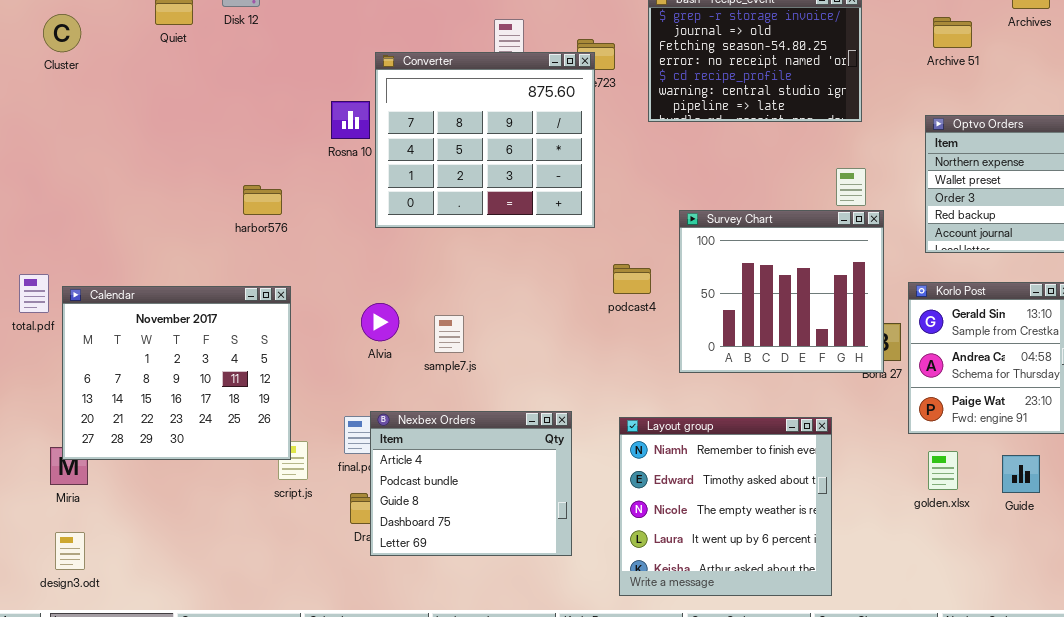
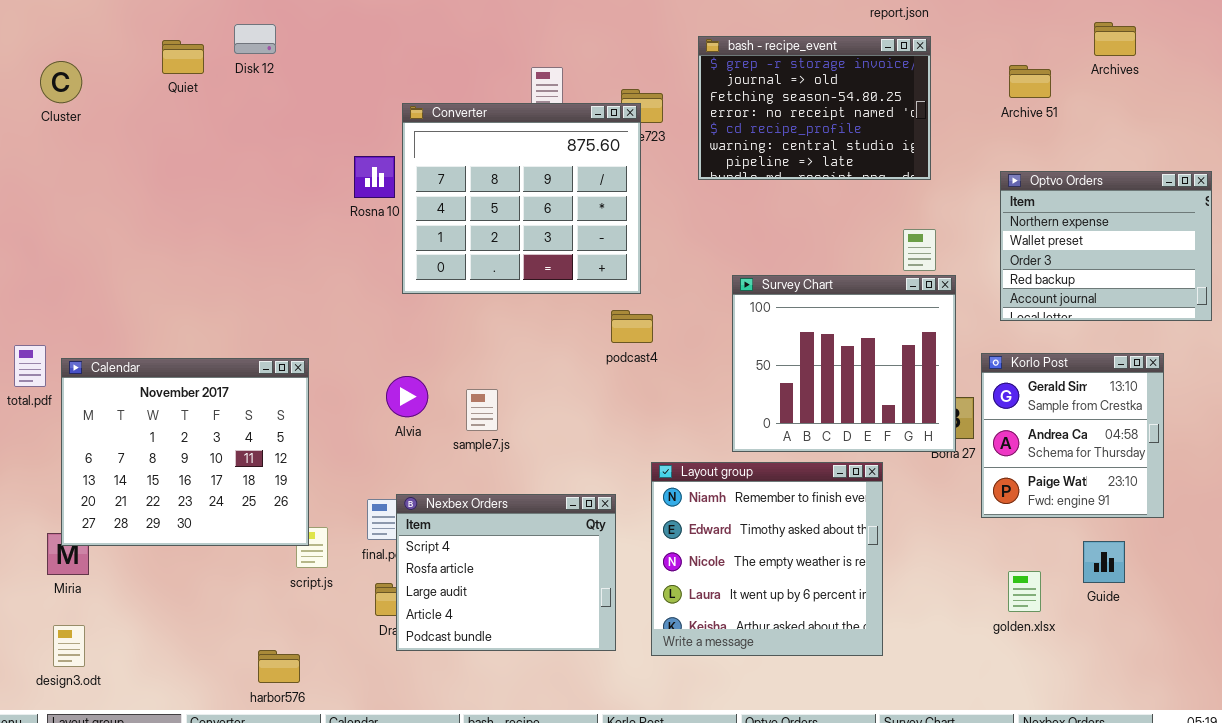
harbor576: [243,185,282,215] -> [258,650,300,683], moved
podcast4: [613,264,651,294] -> [611,310,653,343], moved
Nexbex Orders: [370,411,572,556] -> [396,494,616,651], scrolled up 3 rows
Layout group: [619,417,832,596] -> [651,462,883,656], moved
golden.xlsx: [928,451,958,490] -> [1008,571,1041,612], moved

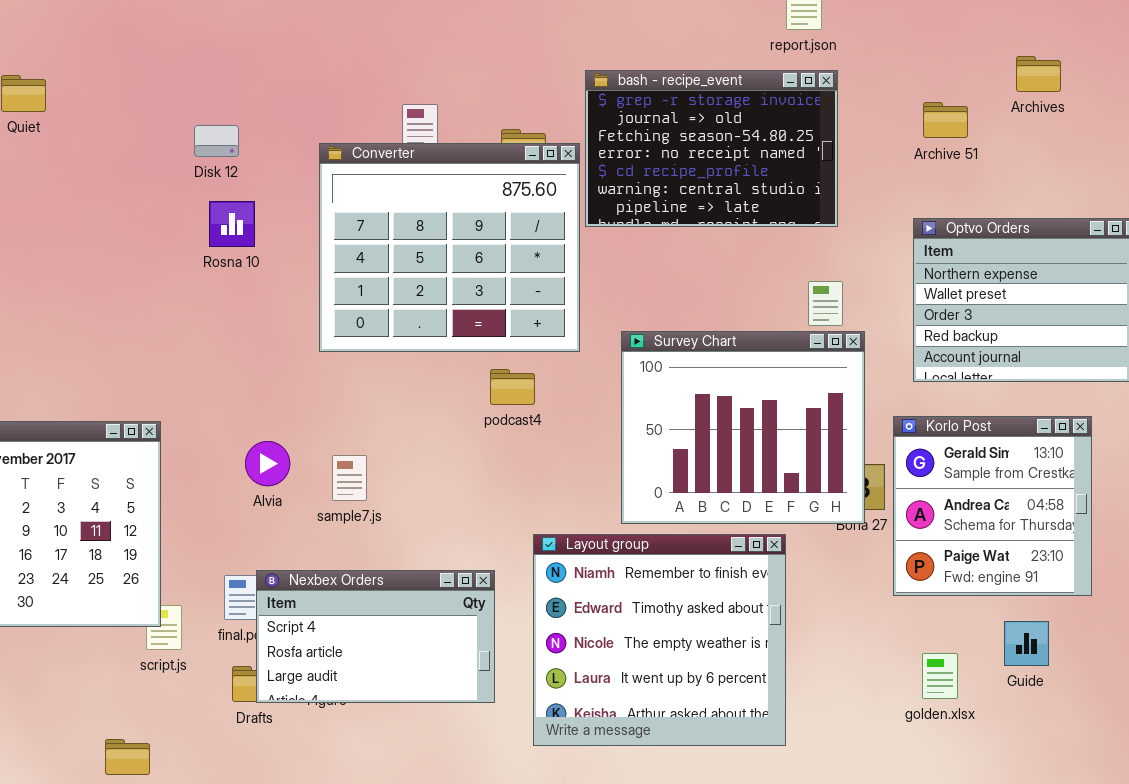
Disk 12: [234,24,276,54] -> [194,125,239,157], moved
Converter: [402,103,641,294] -> [319,143,580,352], moved
Nexbex Orders: [396,494,616,651] -> [256,570,495,703], resized

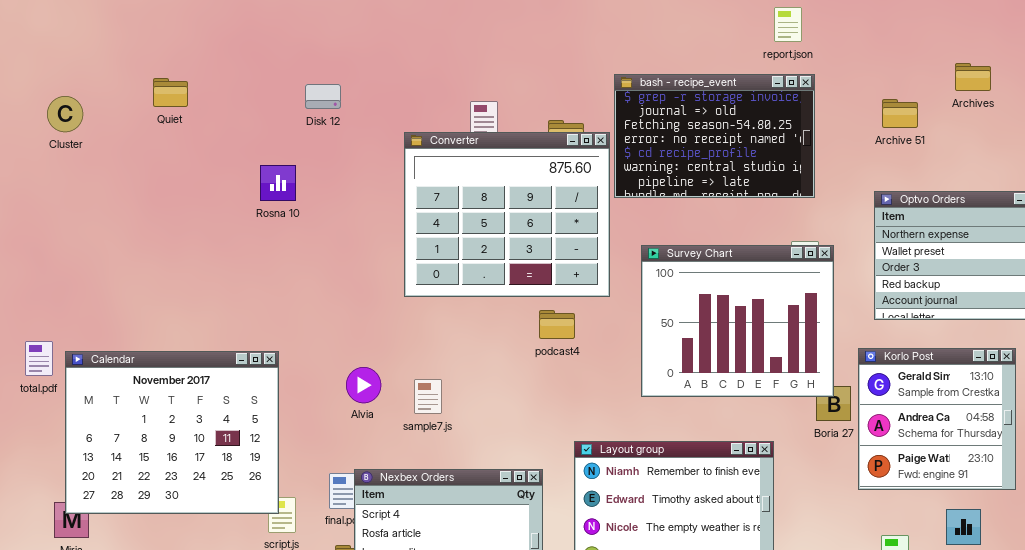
Disk 12: [194,125,239,157] -> [305,84,341,109], moved
Rosna 10: [209,201,255,247] -> [260,165,296,201], moved
Survey Chart: [621,331,865,524] -> [641,245,834,397], moved

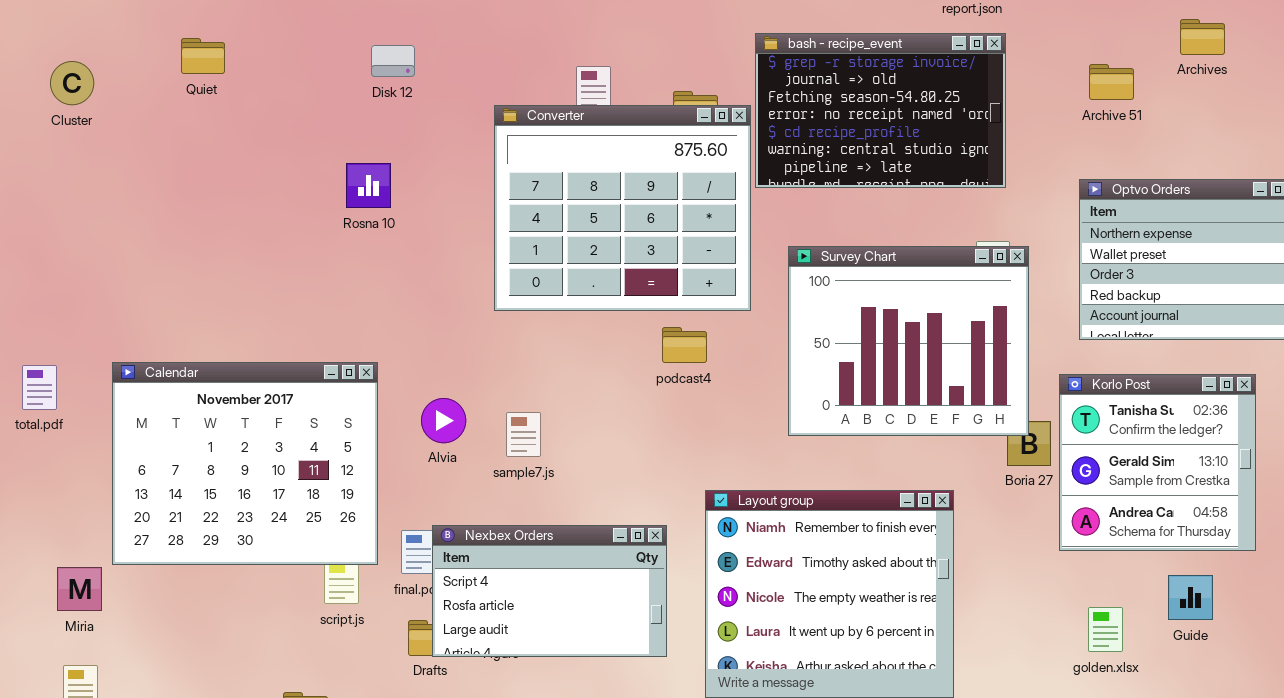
Rosna 10: [260,165,296,201] -> [346,163,391,208], moved
Korlo Post: [858,348,1016,490] -> [1059,374,1256,551], scrolled up 1 row
Calendar: [65,351,279,514] -> [112,362,378,565], moved

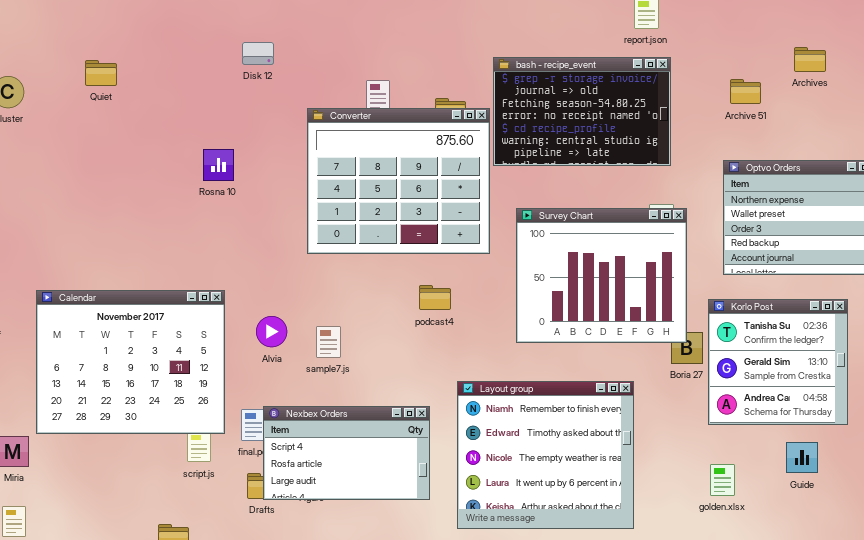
Disk 12: [371,45,415,77] -> [242,42,274,65], moved
podcast4: [662,327,707,363] -> [419,285,451,310], moved
golden.xlsx: [1088,607,1123,652] -> [710,464,735,496], moved

